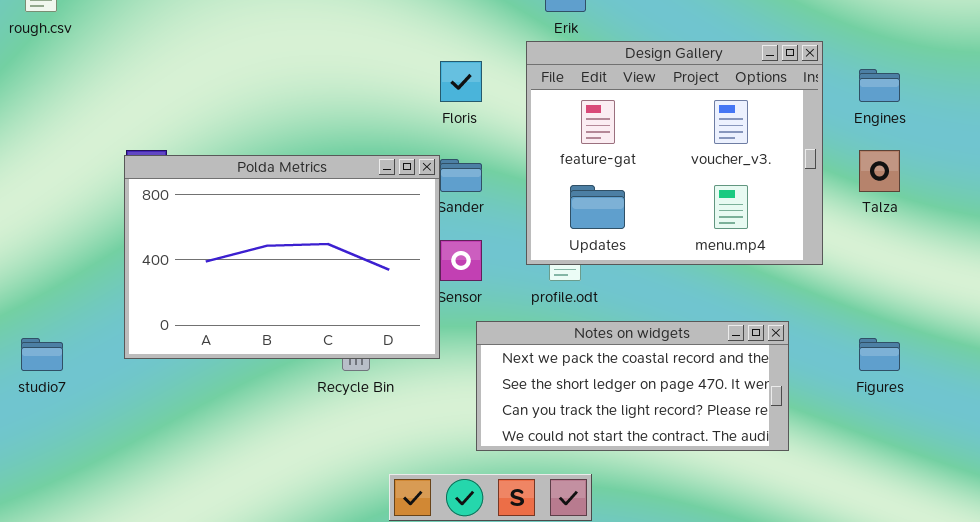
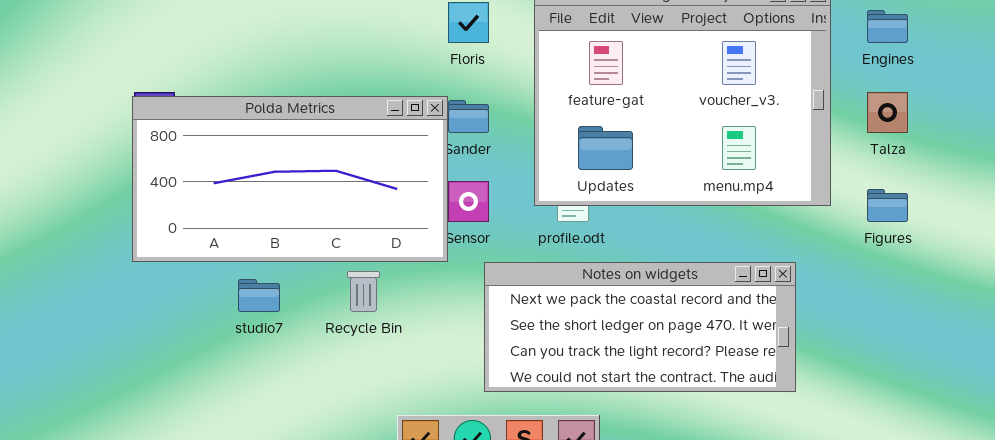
Polda Metrics: [124,155,440,359] -> [132,96,448,262], resized
studio7: [21,338,63,371] -> [238,279,280,312], moved
Figures: [859,338,900,371] -> [867,189,908,222], moved

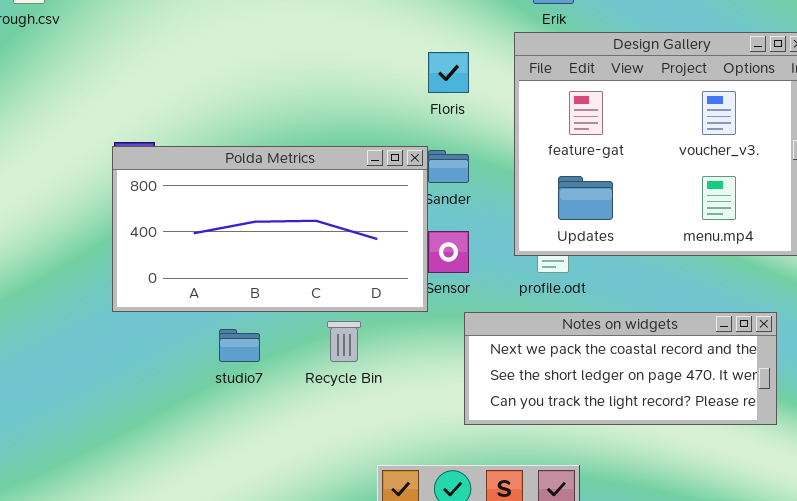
Notes on widgets: [484,262,796,392] -> [464,312,777,425], resized

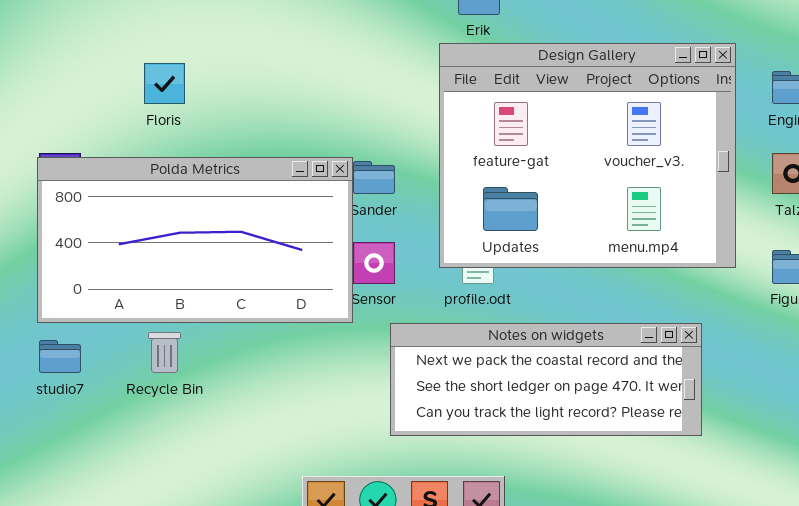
Floris: [428,52,469,93] -> [144,63,185,104], moved
Recycle Bin: [327,321,361,362] -> [148,332,181,373], moved
studio7: [219,329,260,362] -> [39,340,81,373], moved

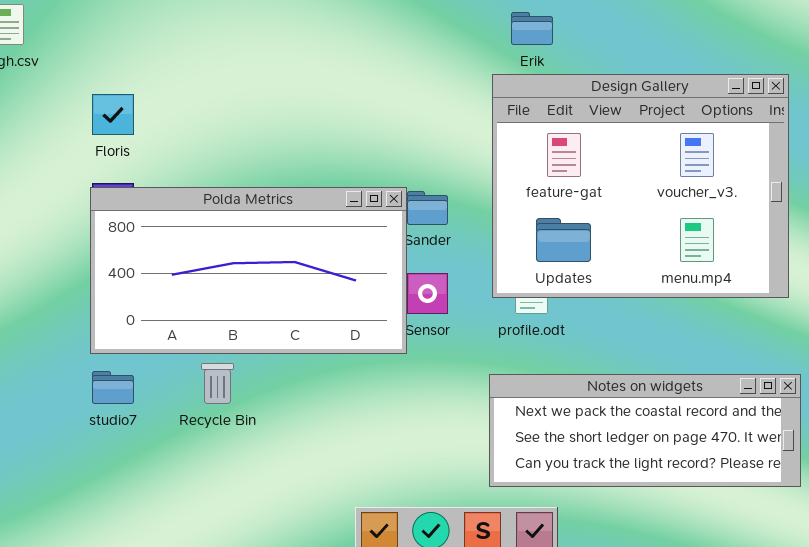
Floris: [144,63,185,104] -> [92,94,134,135], moved
Notes on widgets: [390,323,702,436] -> [489,374,801,487], moved

